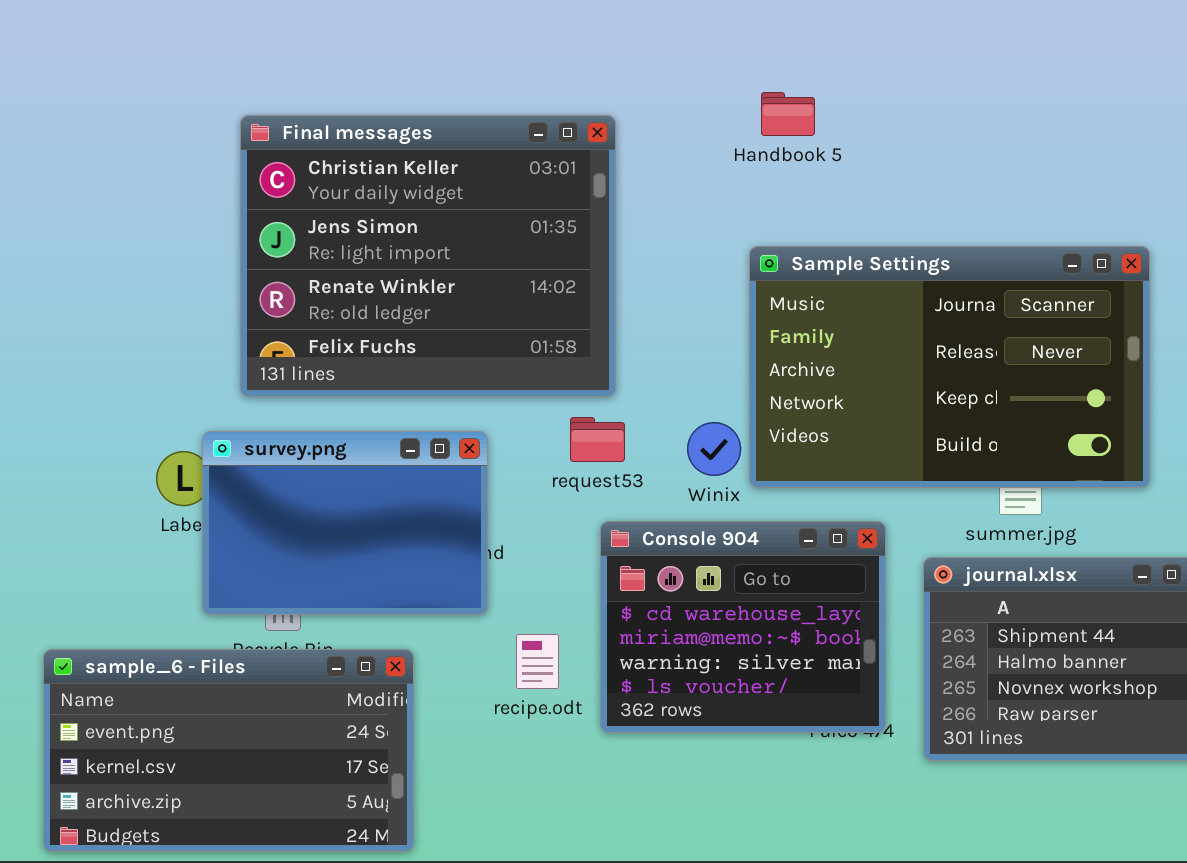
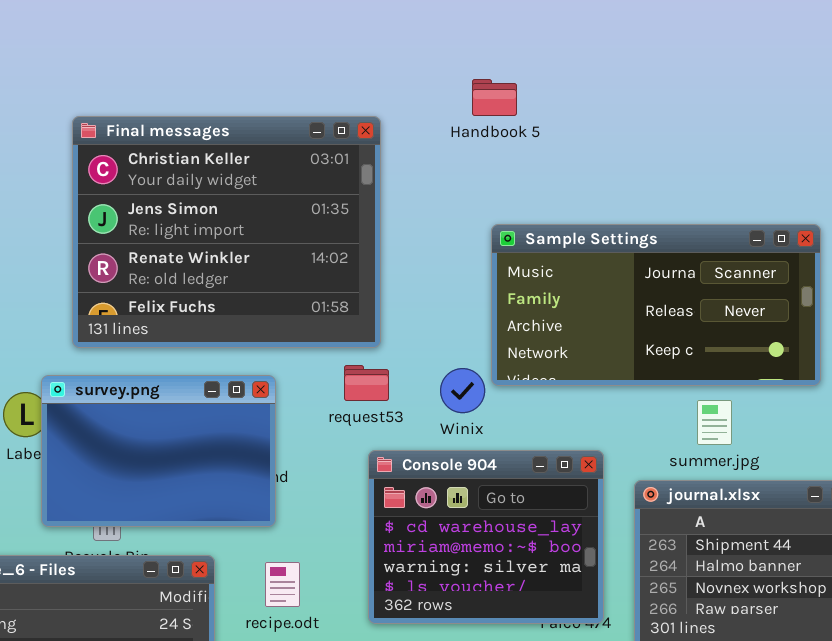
Handbook 5: [761,92,815,136] -> [472,79,517,116], moved
Sample Settings: [749,246,1150,488] -> [491,224,821,386], resized
recipe.odt: [516,634,559,689] -> [265,562,300,607], moved

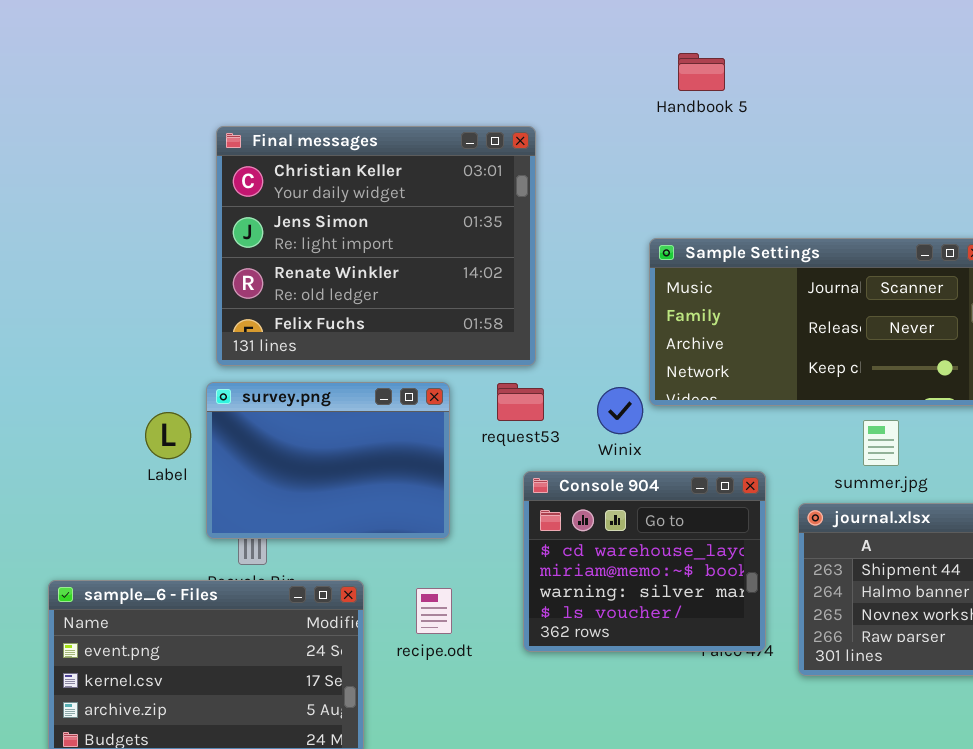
Handbook 5: [472,79,517,116] -> [678,53,725,91], moved
survey.png: [41,375,276,527] -> [206,382,450,539], moved

